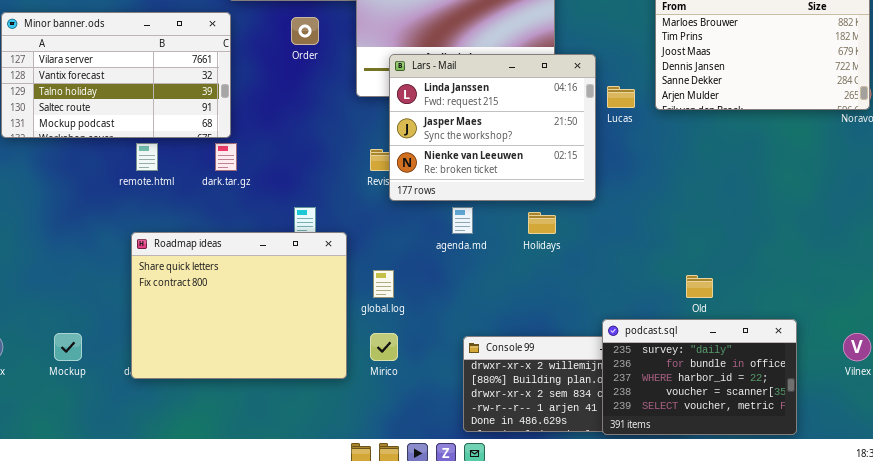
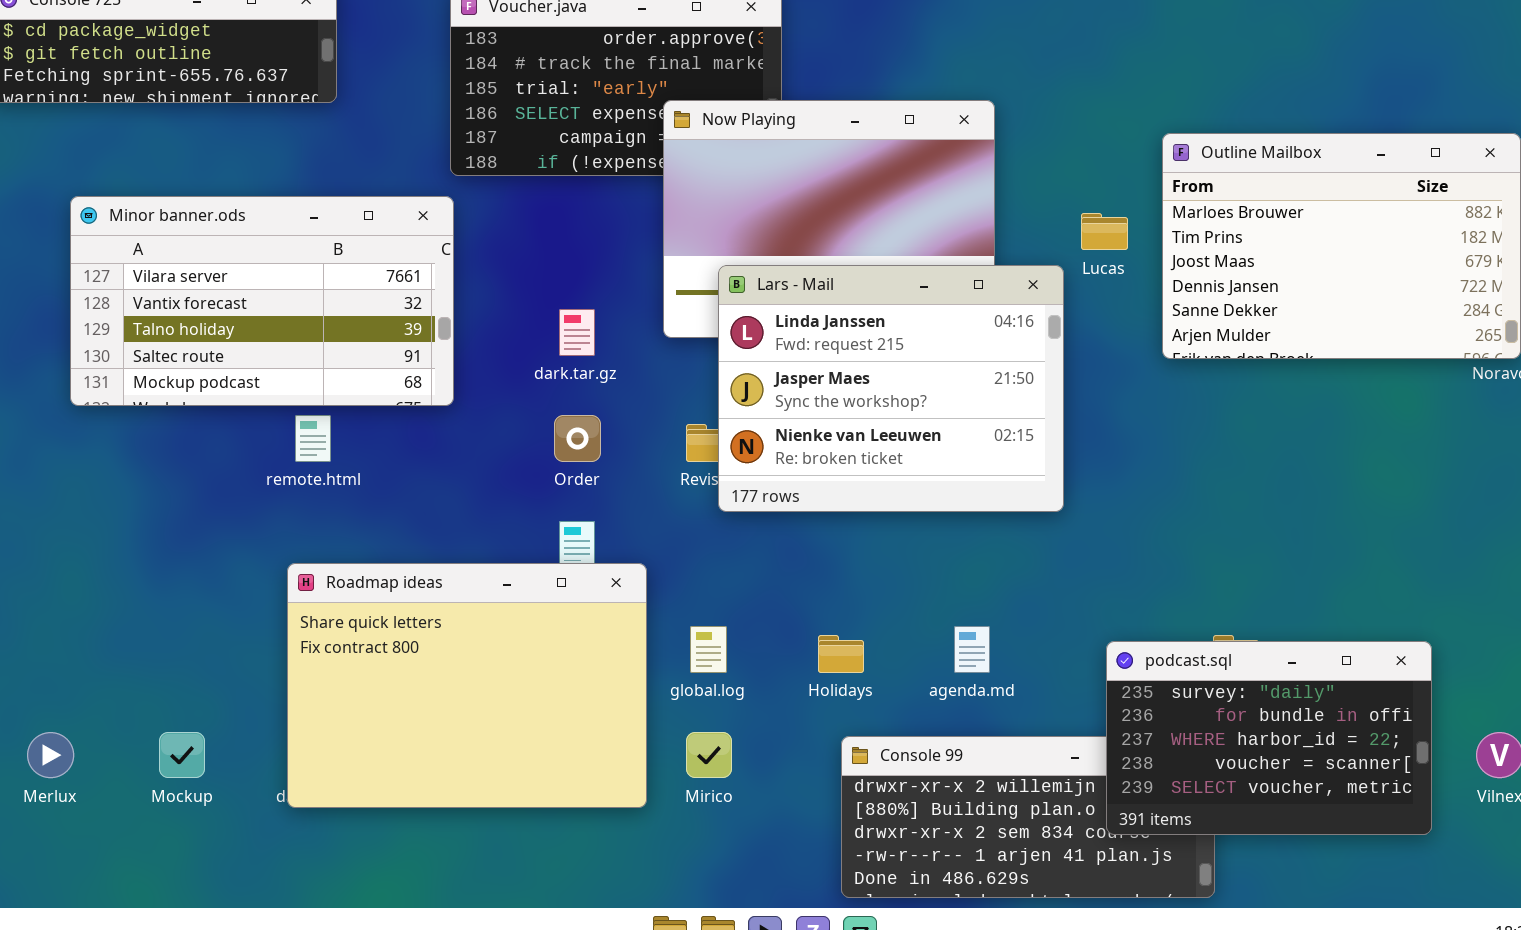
Order: [291,17,319,45] -> [554,415,601,462], moved
Lucas: [607,86,635,108] -> [1081,213,1128,250], moved
dark.tar.gz: [215,143,237,171] -> [559,309,595,356], moved
agenda.md: [452,207,473,234] -> [954,626,990,673], moved
Holidays: [528,212,556,234] -> [818,635,864,673], moved
podcast.sql: [602,319,797,435] -> [1106,641,1432,835], moved

